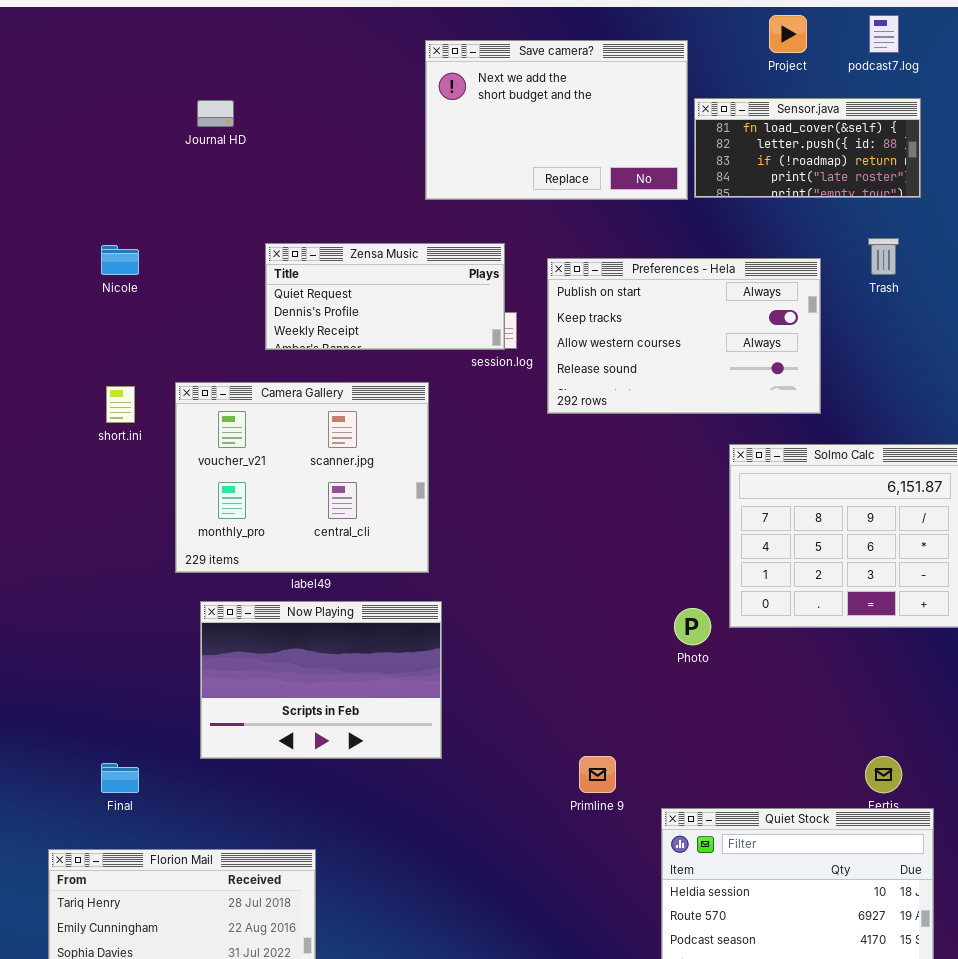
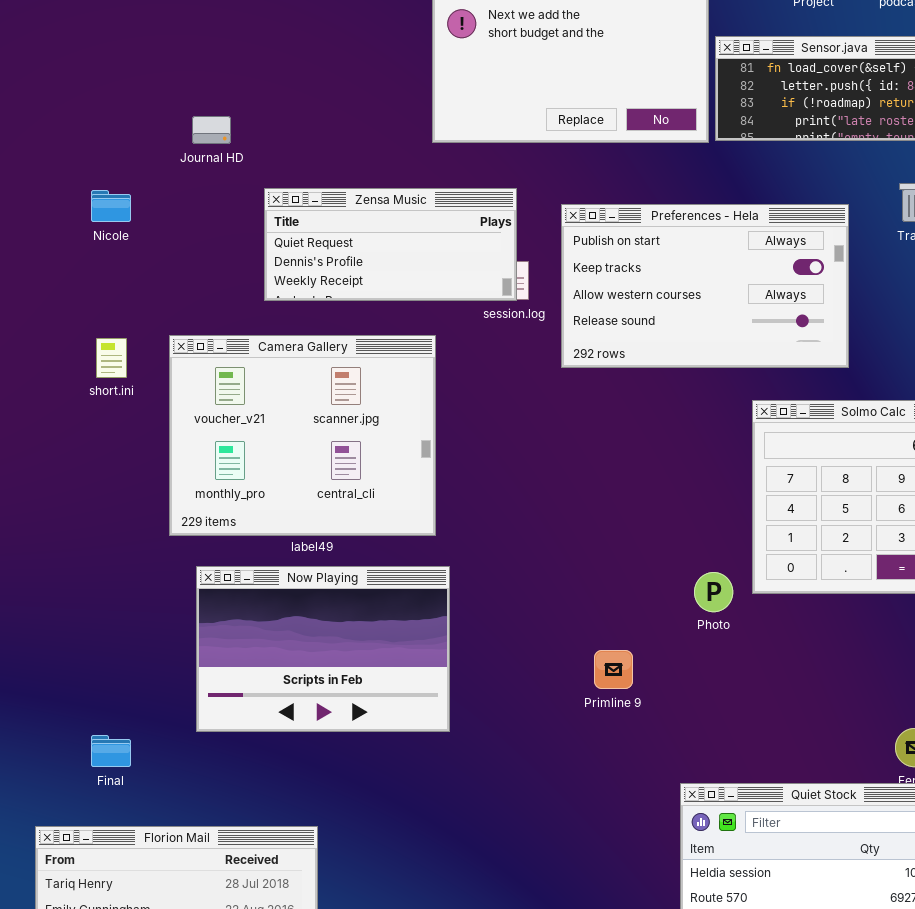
Journal HD: [197,100,234,127] -> [192,116,231,144], moved
Primline 9: [579,756,616,793] -> [594,650,633,689], moved

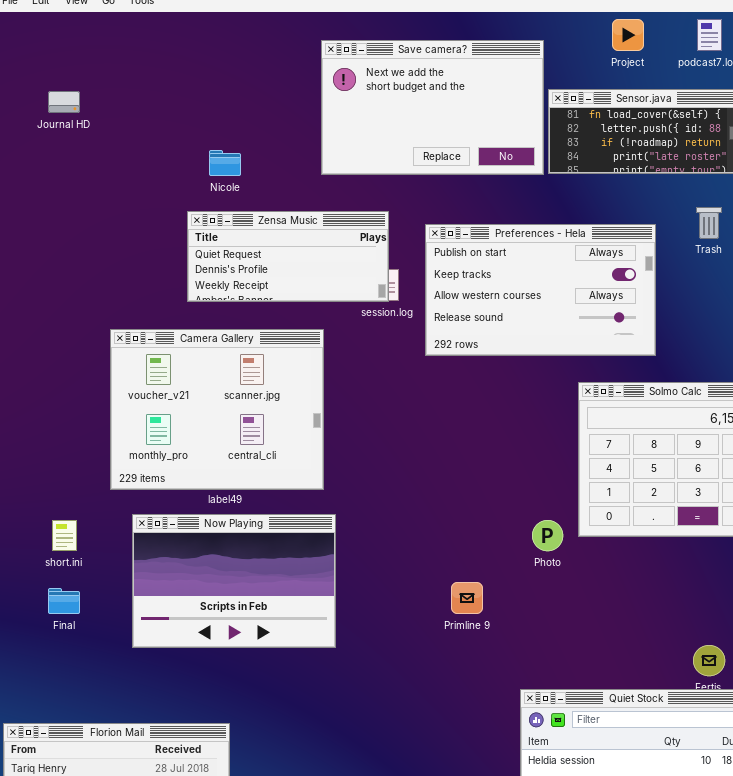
Journal HD: [192,116,231,144] -> [48,91,80,113], moved
Nicole: [91,190,131,222] -> [209,150,241,176], moved
short.ini: [96,338,127,378] -> [52,520,77,551], moved
Final: [91,735,131,767] -> [48,588,80,614], moved

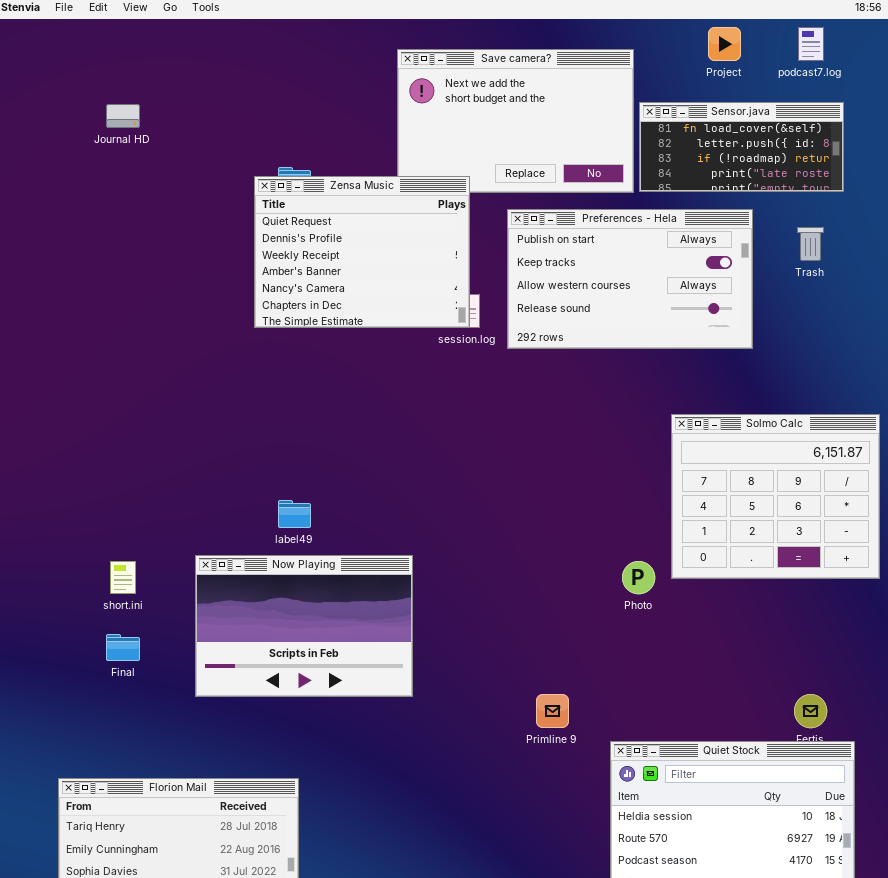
Zensa Music: [187,211,389,302] -> [254,176,470,328], resized
Preferences - Hela: [425,224,656,356] -> [507,209,753,349], moved
Camera Gallery: [110,329,324,490] -> none, closed
Primline 9: [451,582,483,614] -> [536,694,569,728], moved

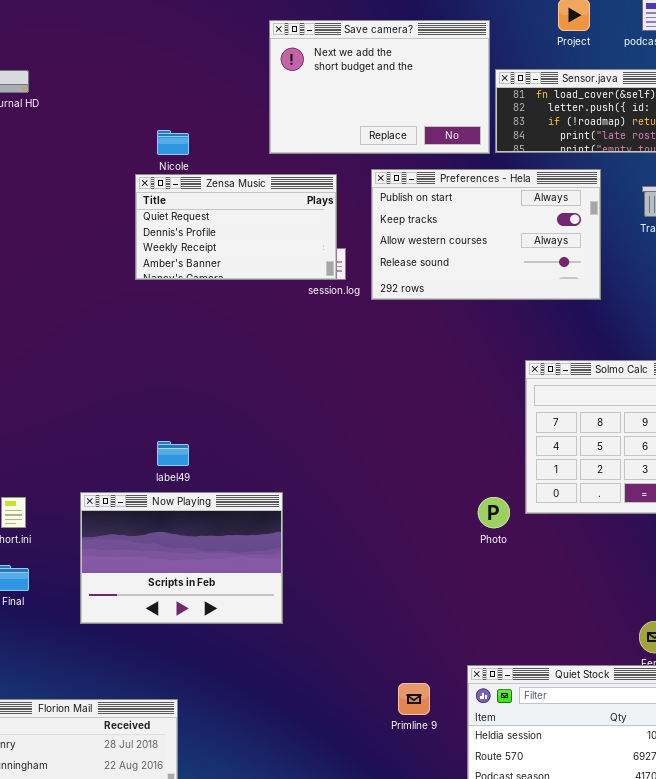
Zensa Music: [254,176,470,328] -> [135,174,337,280], resized
Primline 9: [536,694,569,728] -> [398,683,430,715], moved

